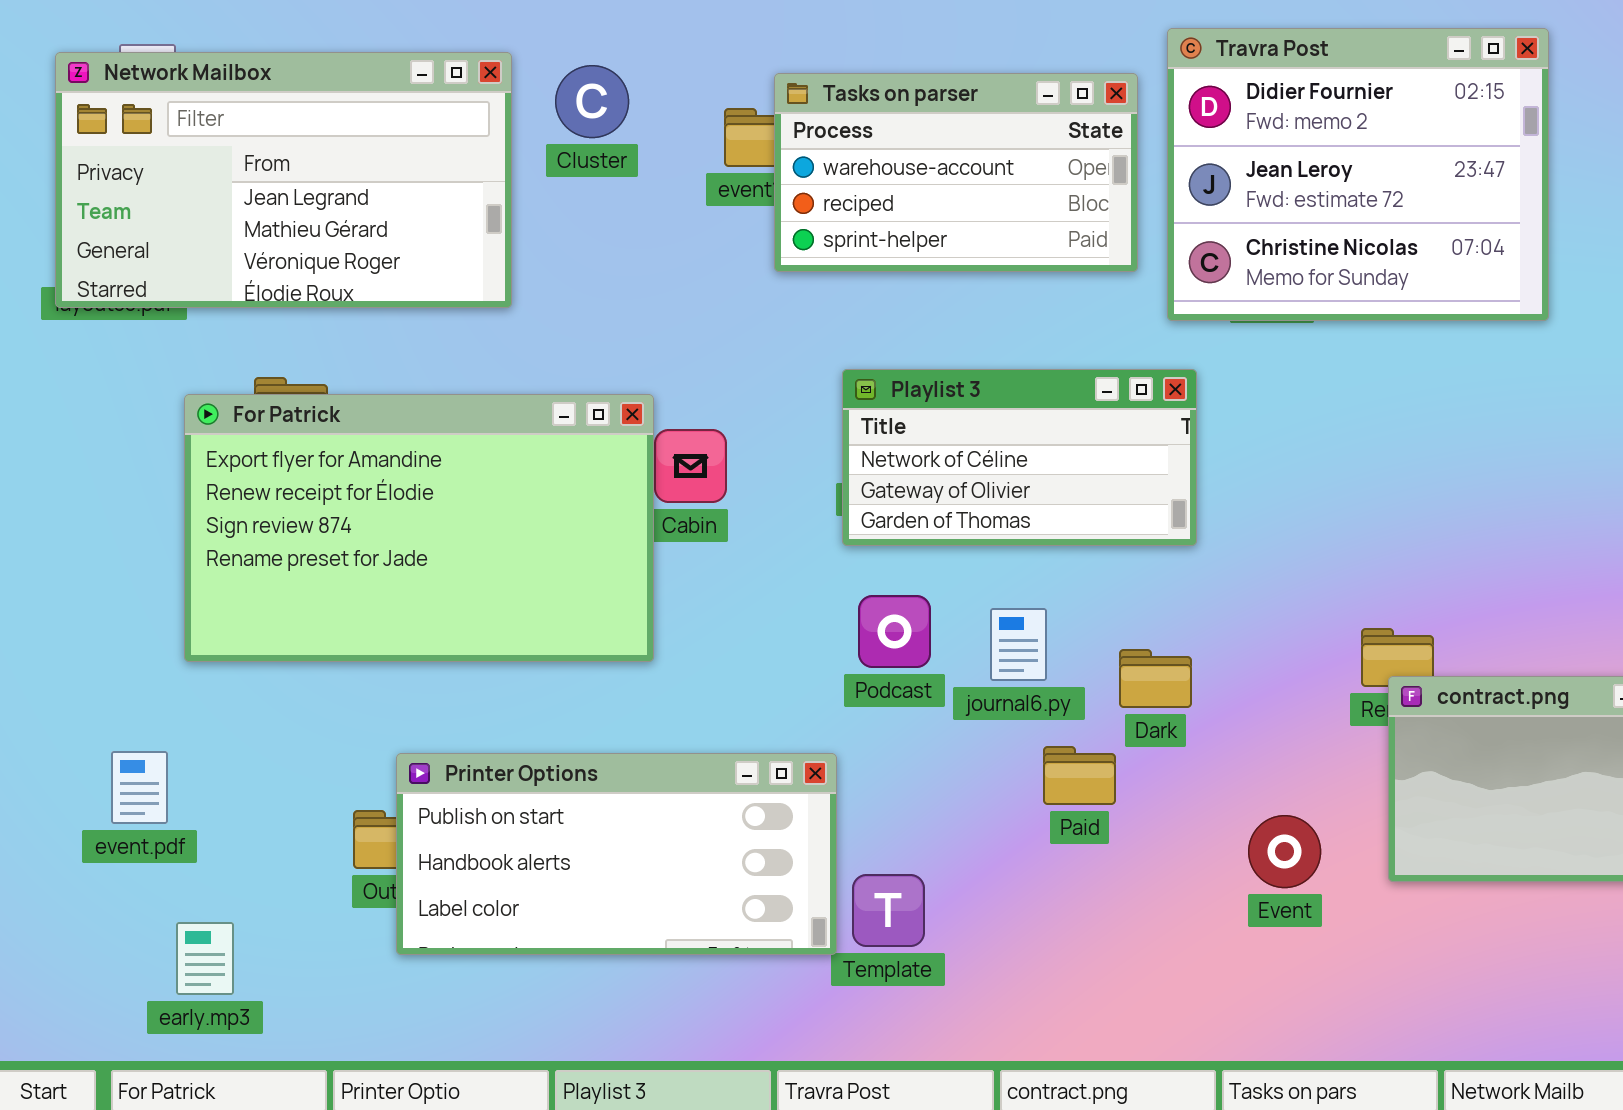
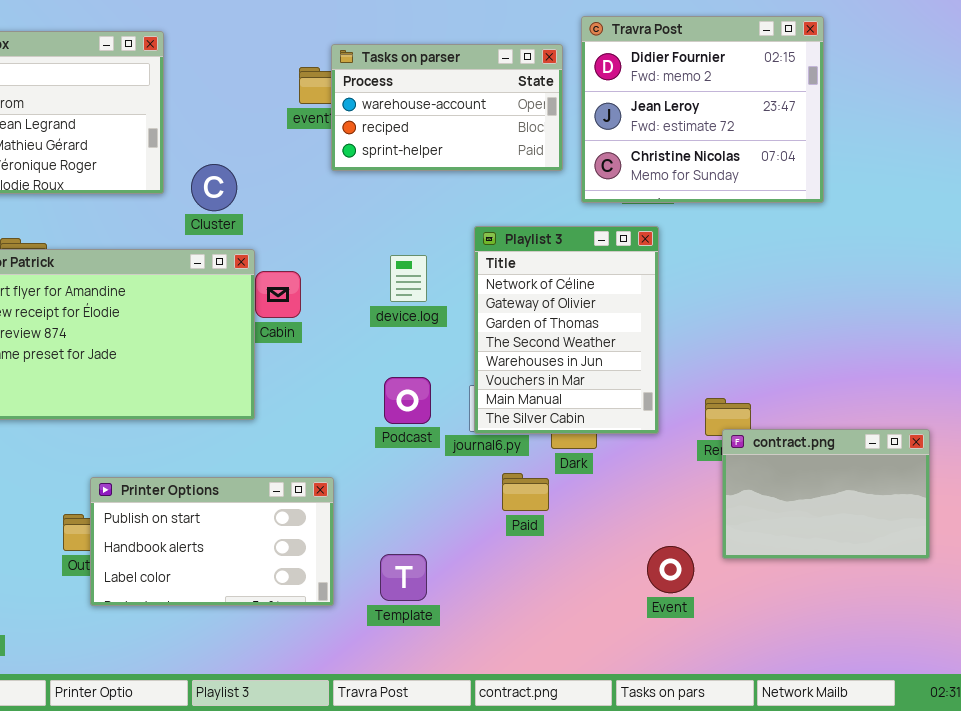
Cluster: [555,65,629,138] -> [191,164,237,211], moved
Playlist 3: [842,369,1197,546] -> [474,226,659,434], moved, resized
Printer Options: [396,753,837,955] -> [90,477,334,606], resized
Event: [1248,815,1321,888] -> [647,546,694,593], moved

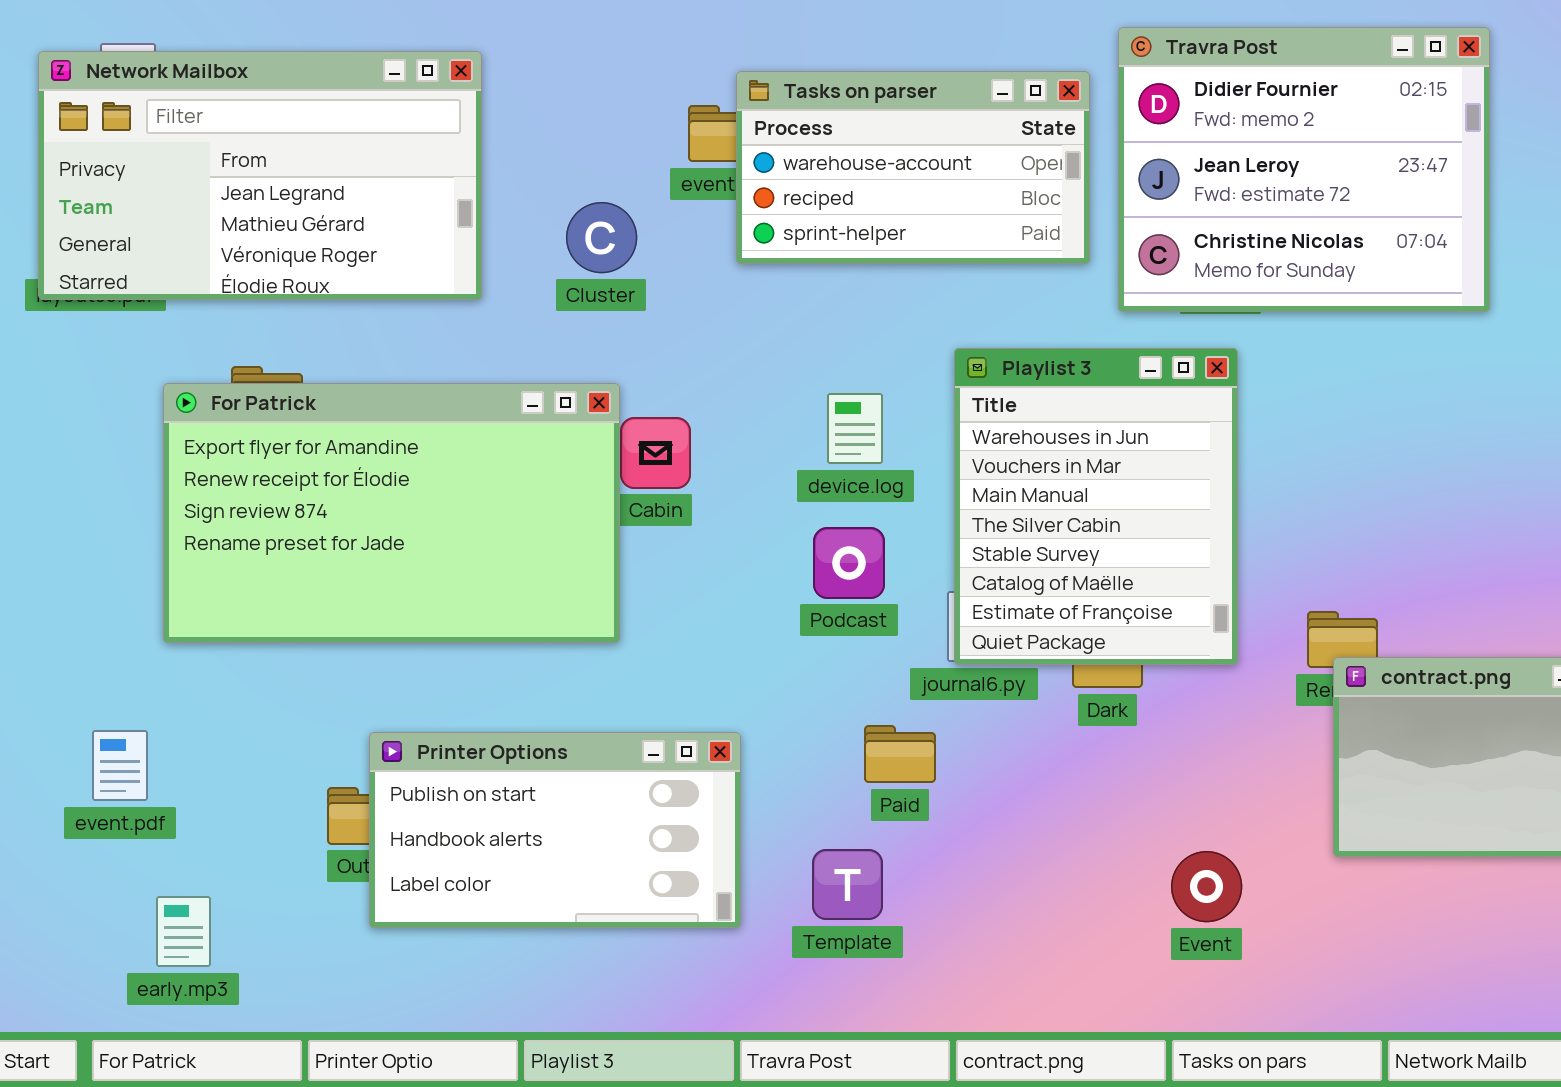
Cluster: [191,164,237,211] -> [566,202,637,273], moved
Playlist 3: [474,226,659,434] -> [954,348,1238,665], scrolled down 4 rows
Podcast: [384,377,431,424] -> [813,527,885,599], moved
Paid: [502,473,549,511] -> [864,725,936,783], moved
Event: [647,546,694,593] -> [1171,851,1242,922], moved

